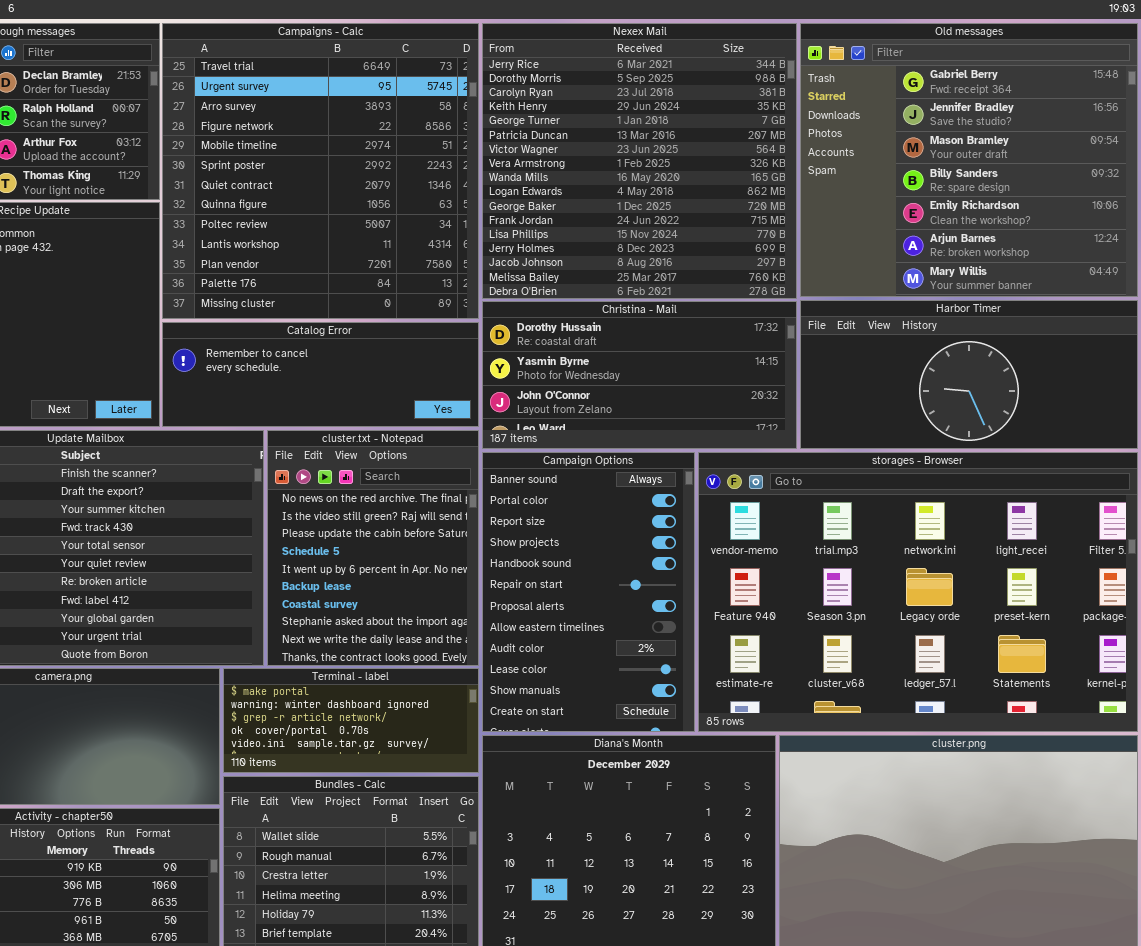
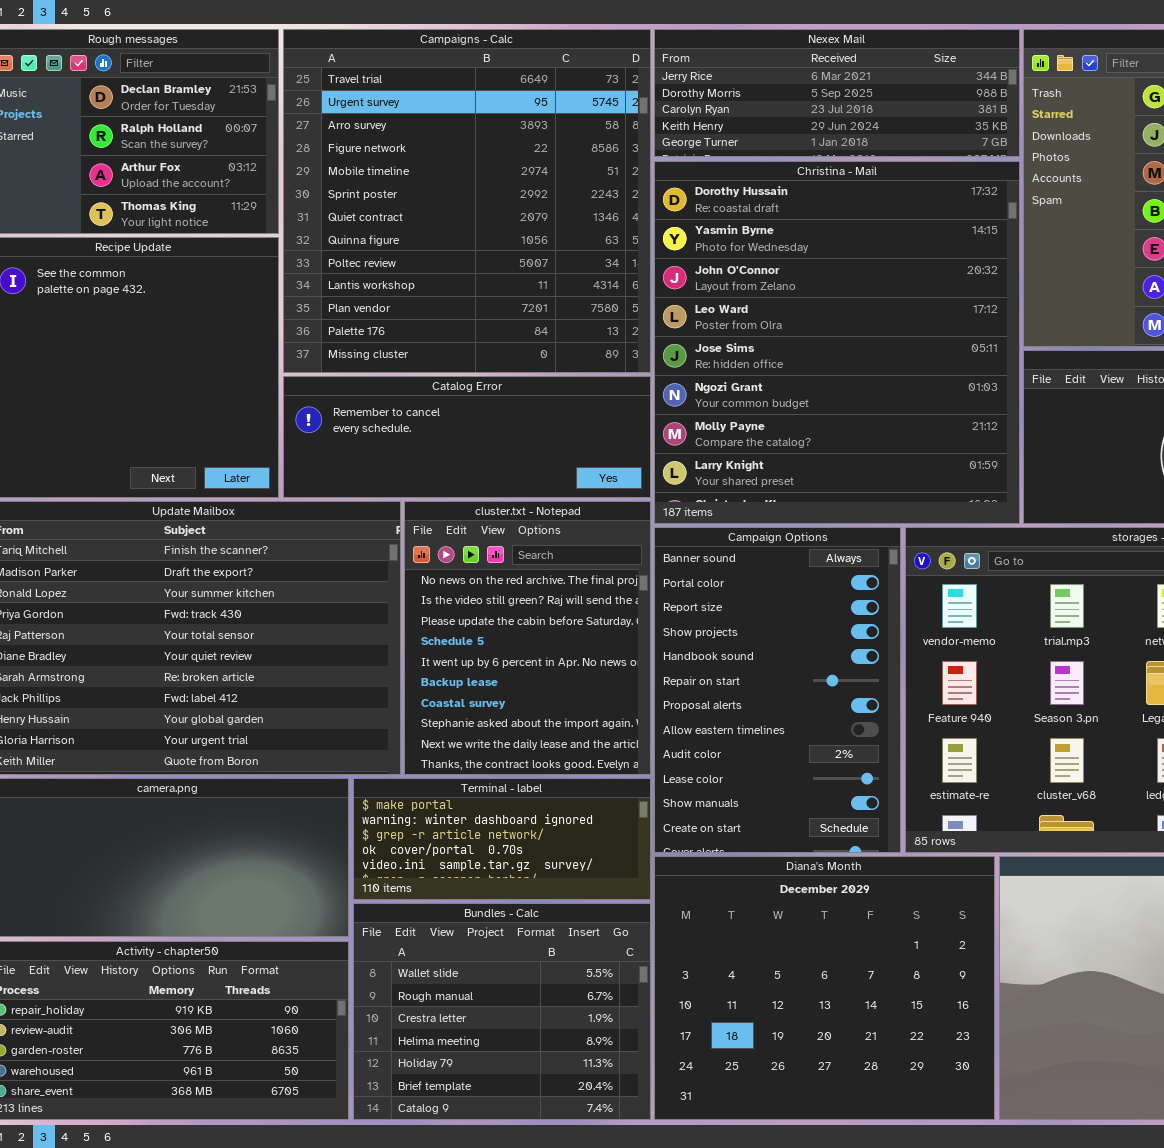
Nexex Mail: [482,23,797,299] -> [654,29,1020,157], resized
Christina - Mail: [482,301,797,449] -> [654,161,1020,524], resized

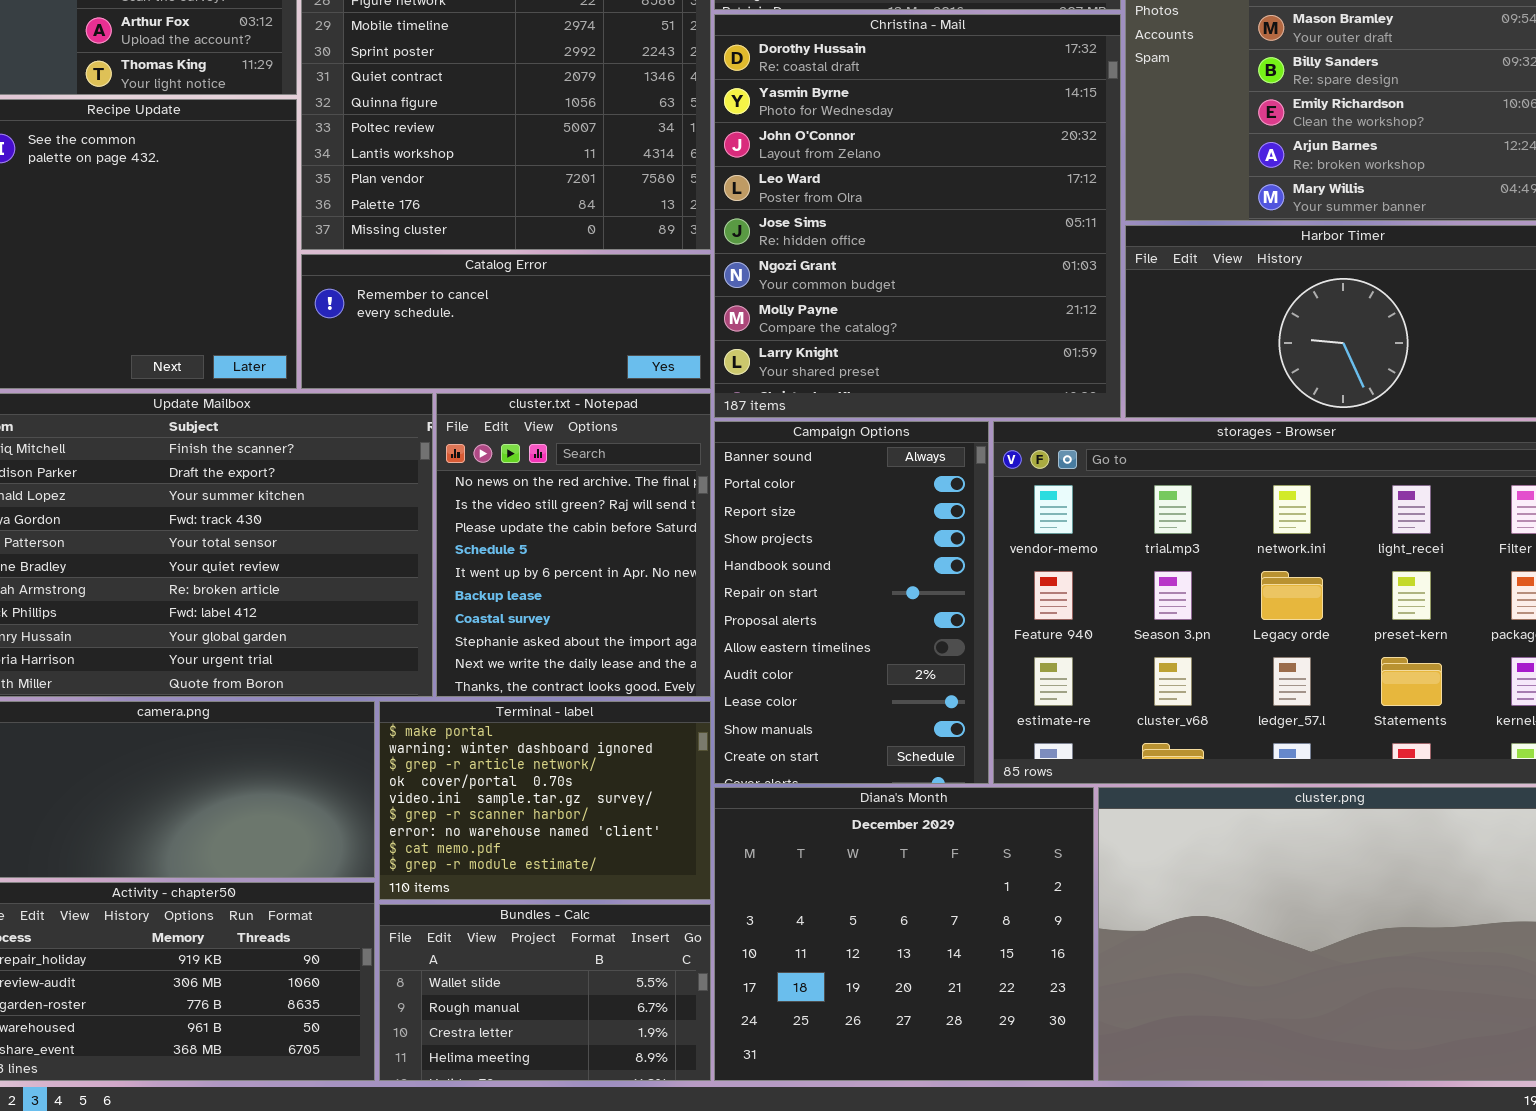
Terminal - label: [353,778,651,900] -> [379,701,711,900], resized
Bundles - Calc: [353,903,651,1120] -> [379,904,711,1081], resized

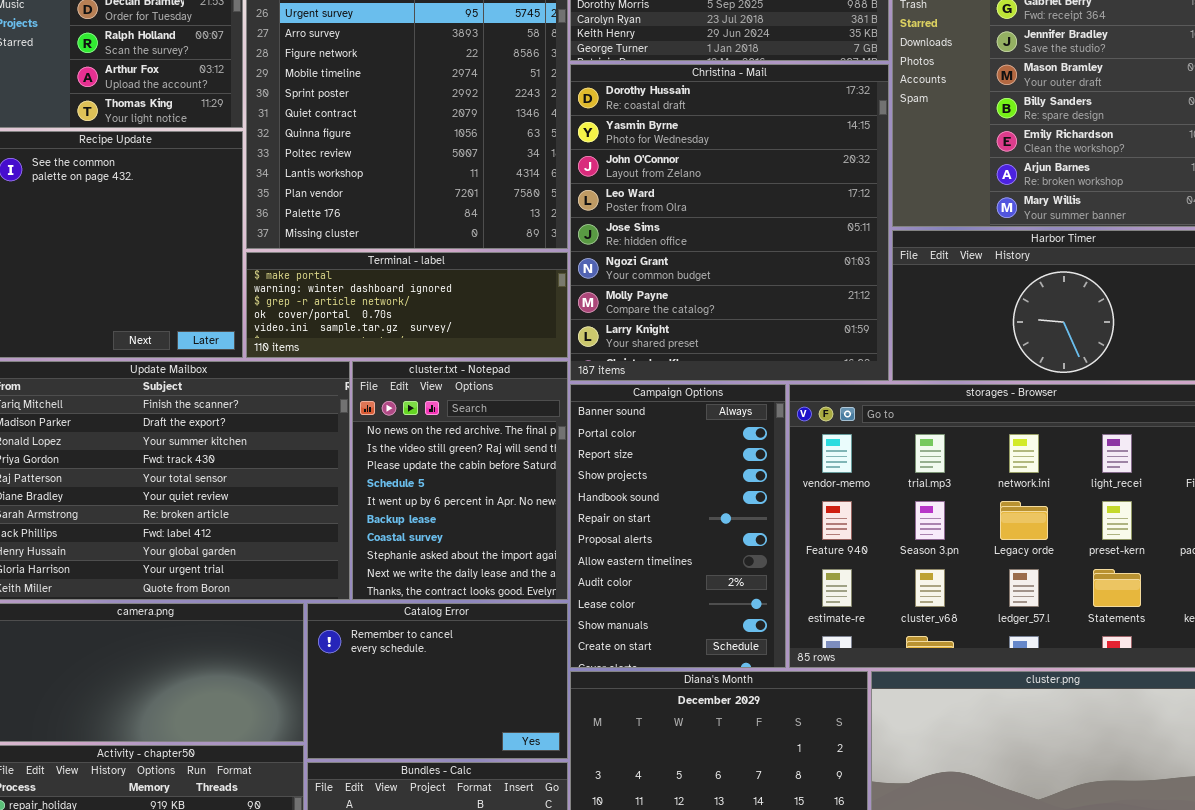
Catalog Error: [301,254,711,389] -> [307,603,568,759], moved, resized
Terminal - label: [379,701,711,900] -> [246,252,568,358], moved, resized

